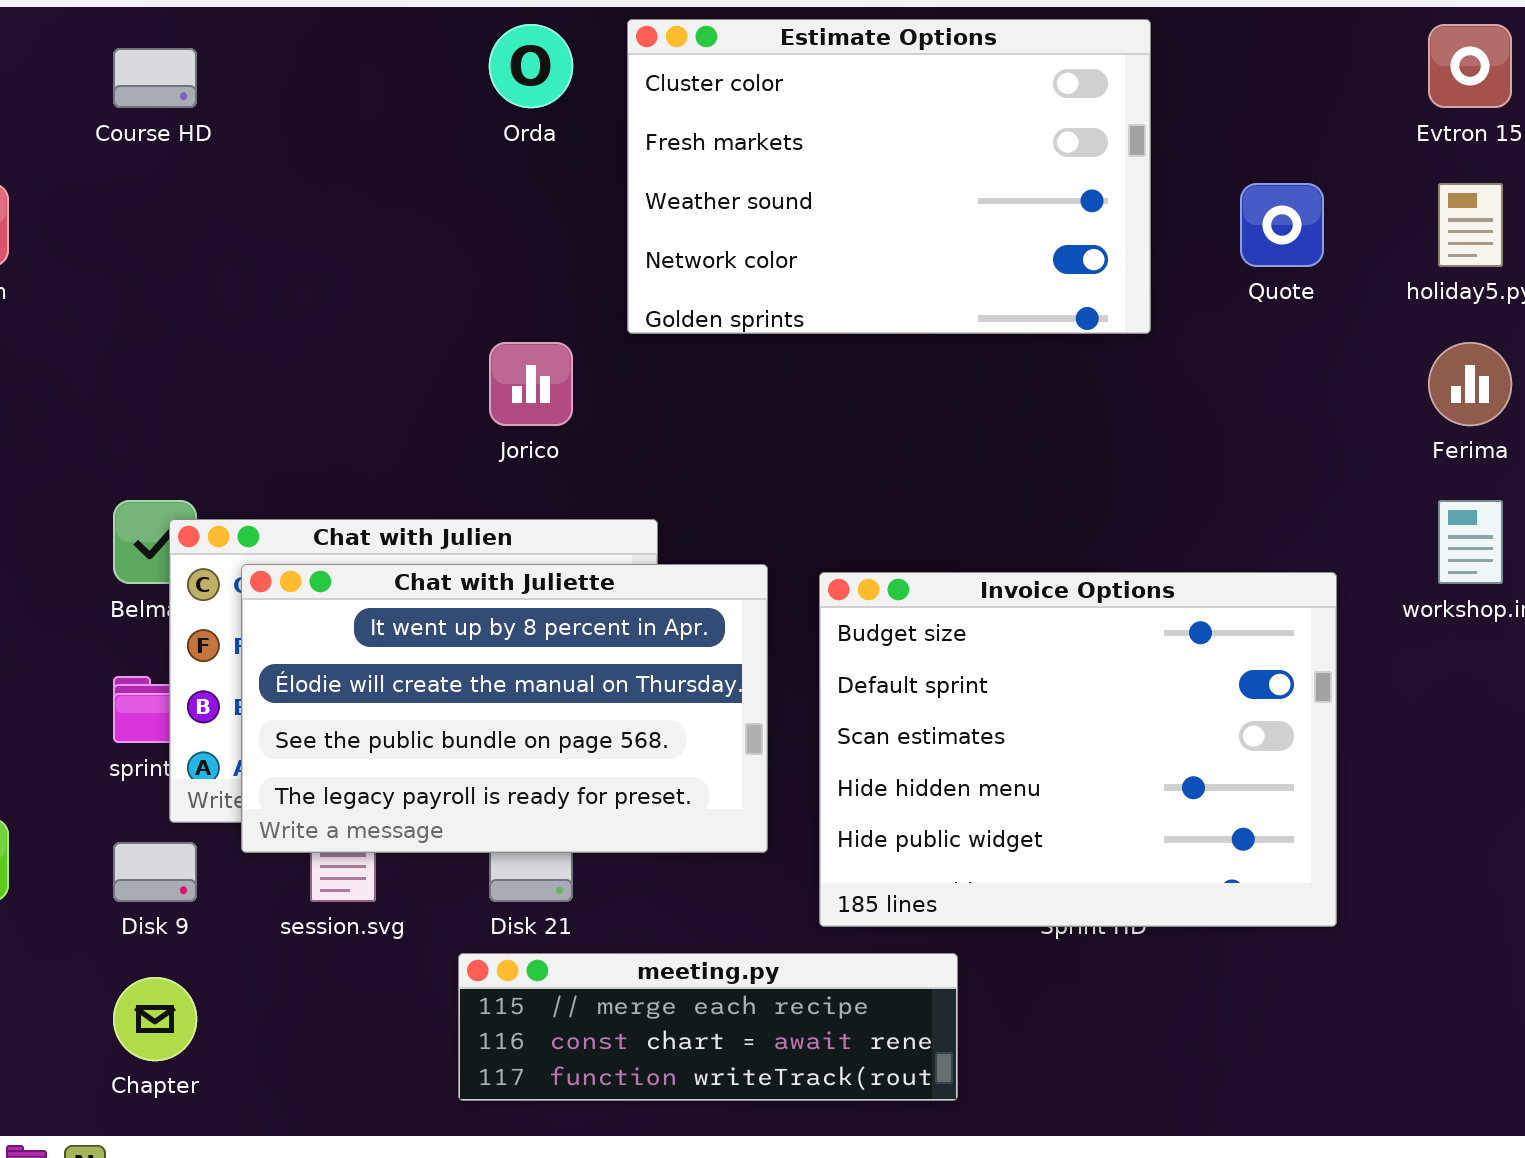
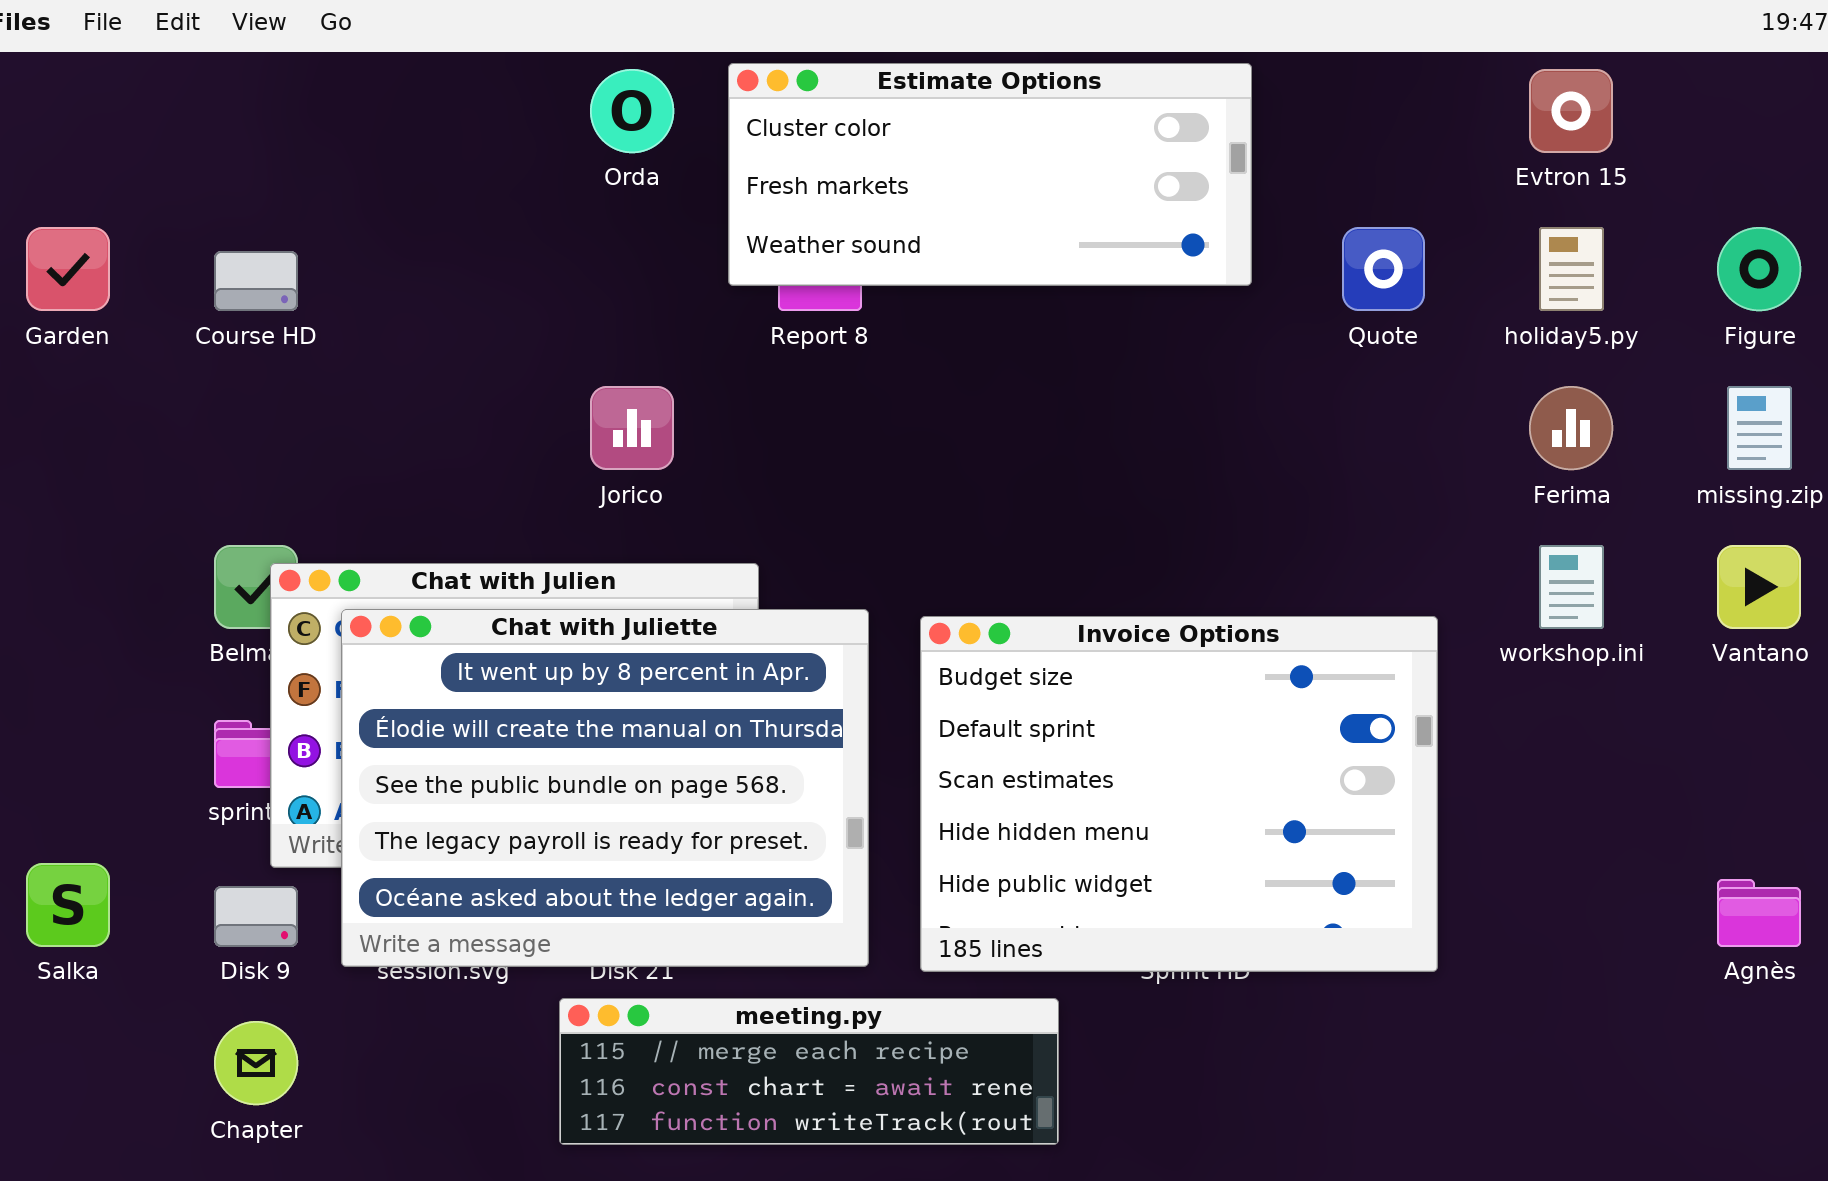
Estimate Options: [627,19,1151,334] -> [728,63,1252,286], resized
Course HD: [113,48,197,108] -> [214,251,298,311], moved
Chat with Juliette: [241,564,768,853] -> [341,609,869,967], resized

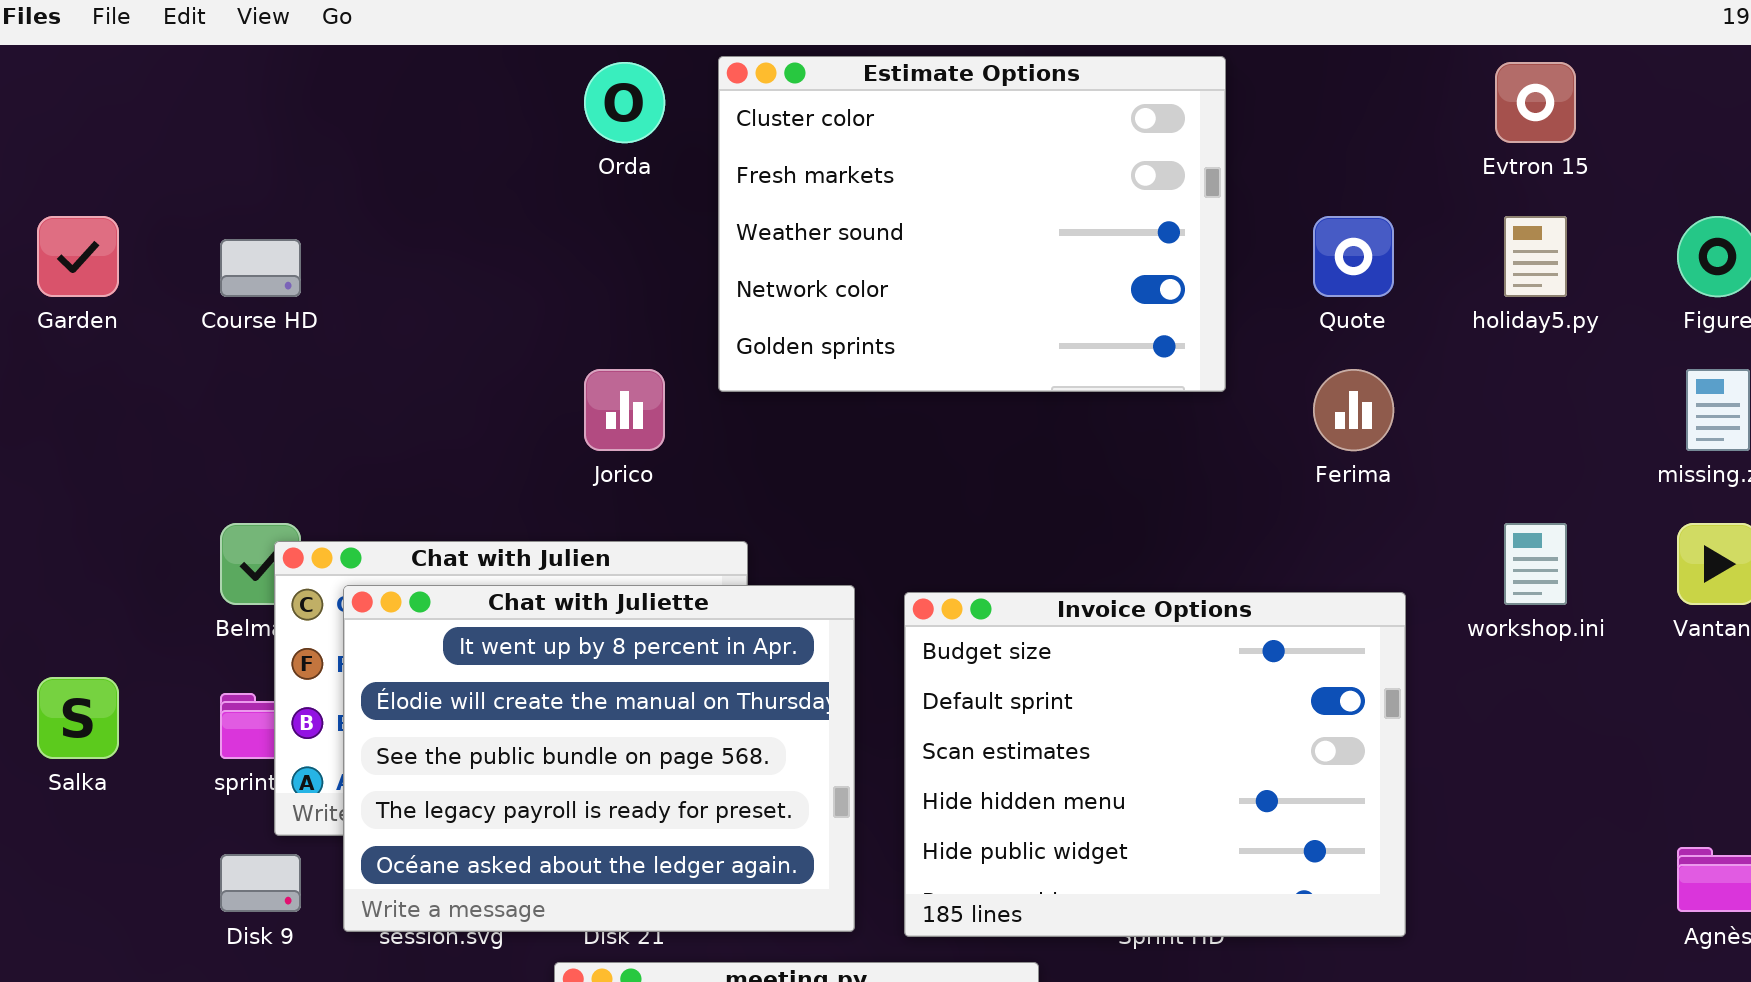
Estimate Options: [728,63,1252,286] -> [718,56,1226,392], resized
Ferima: [1529,386,1613,470] -> [1313,369,1394,451], moved
Salka: [26,863,110,947] -> [37,677,119,759], moved

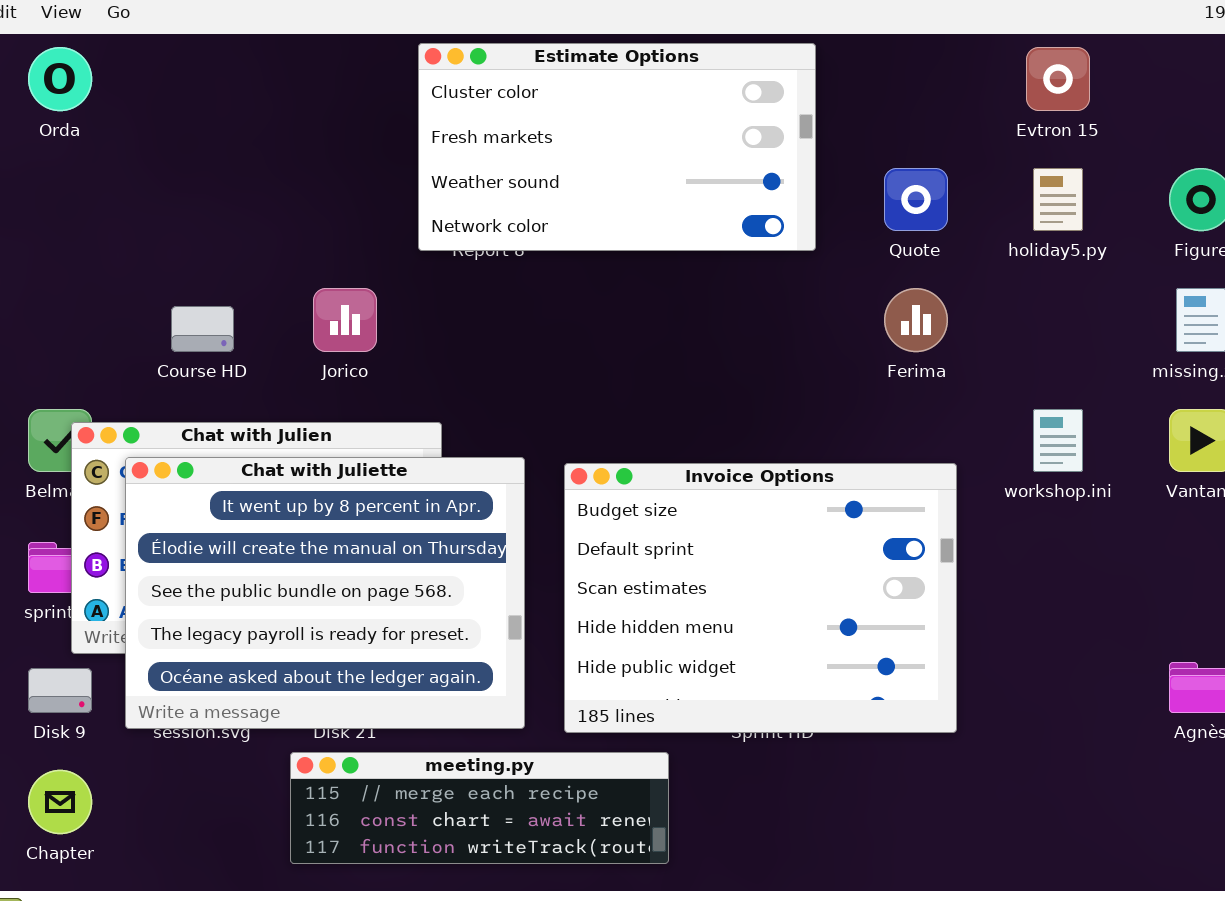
Estimate Options: [718,56,1226,392] -> [418,43,816,251], resized
Orda: [584,62,665,143] -> [28,47,92,111], moved
Course HD: [220,239,301,297] -> [171,306,234,352], moved

